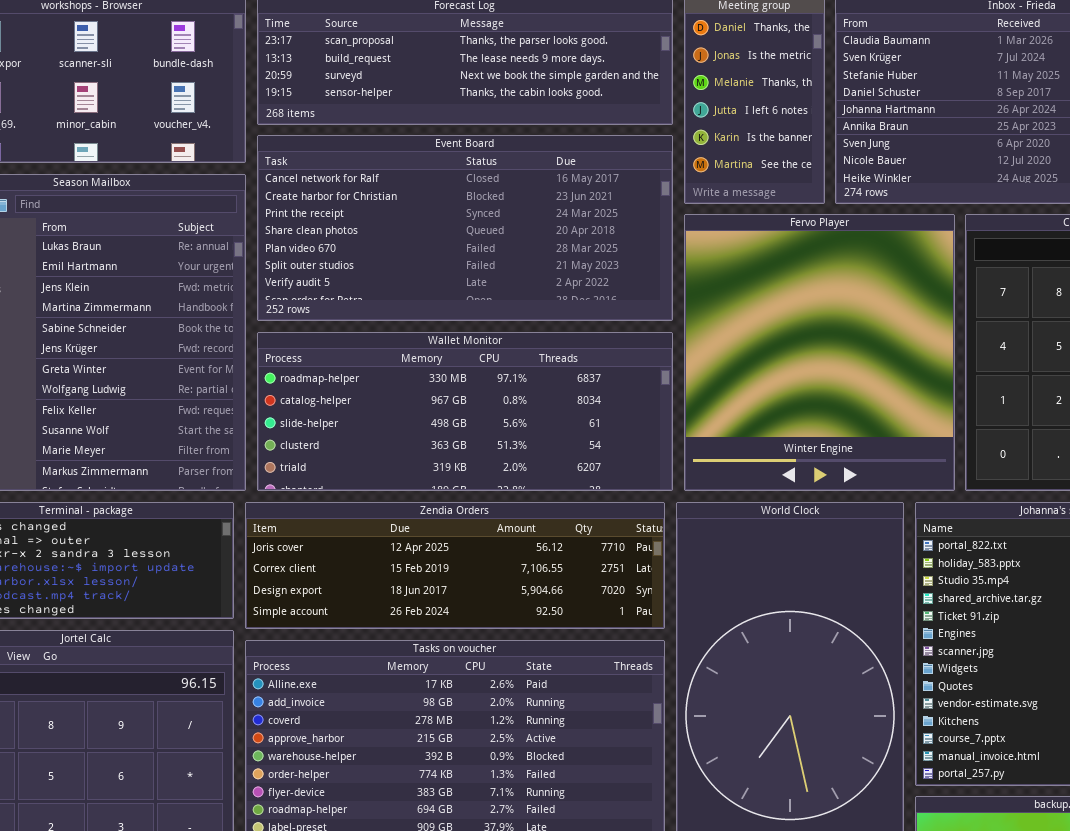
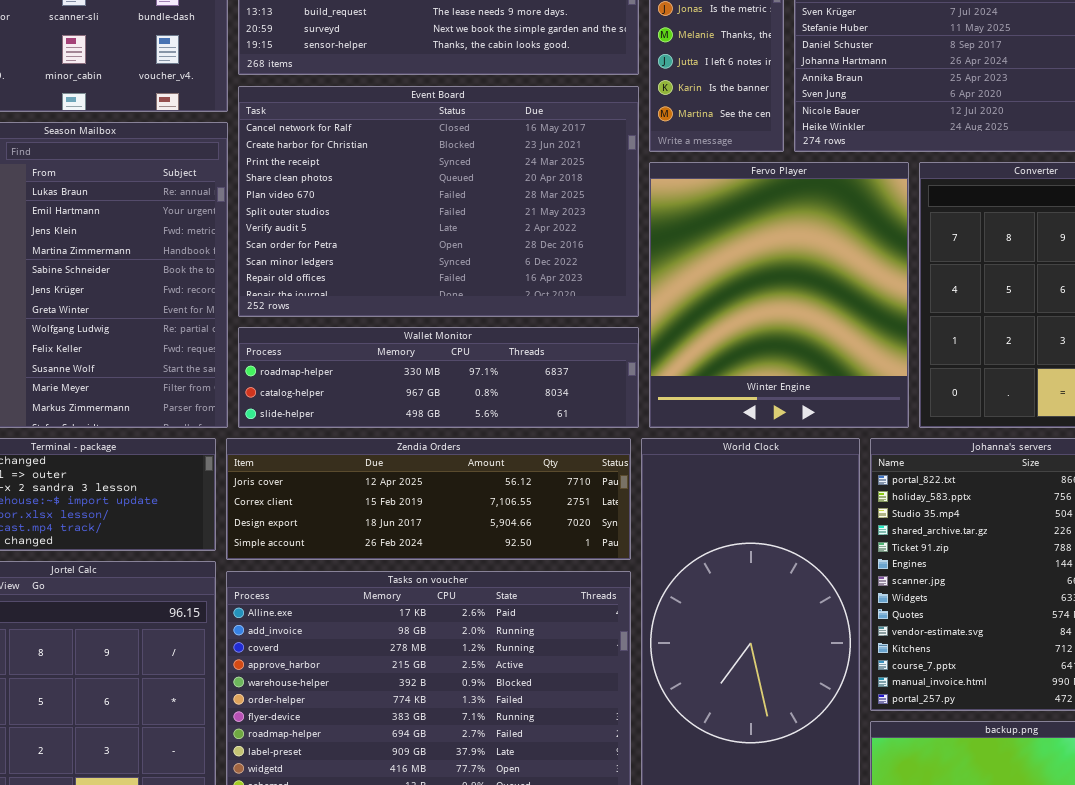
Event Board: [257,135,673,321] -> [238,86,639,317], resized
Wallet Monitor: [257,332,673,491] -> [238,327,639,428], resized

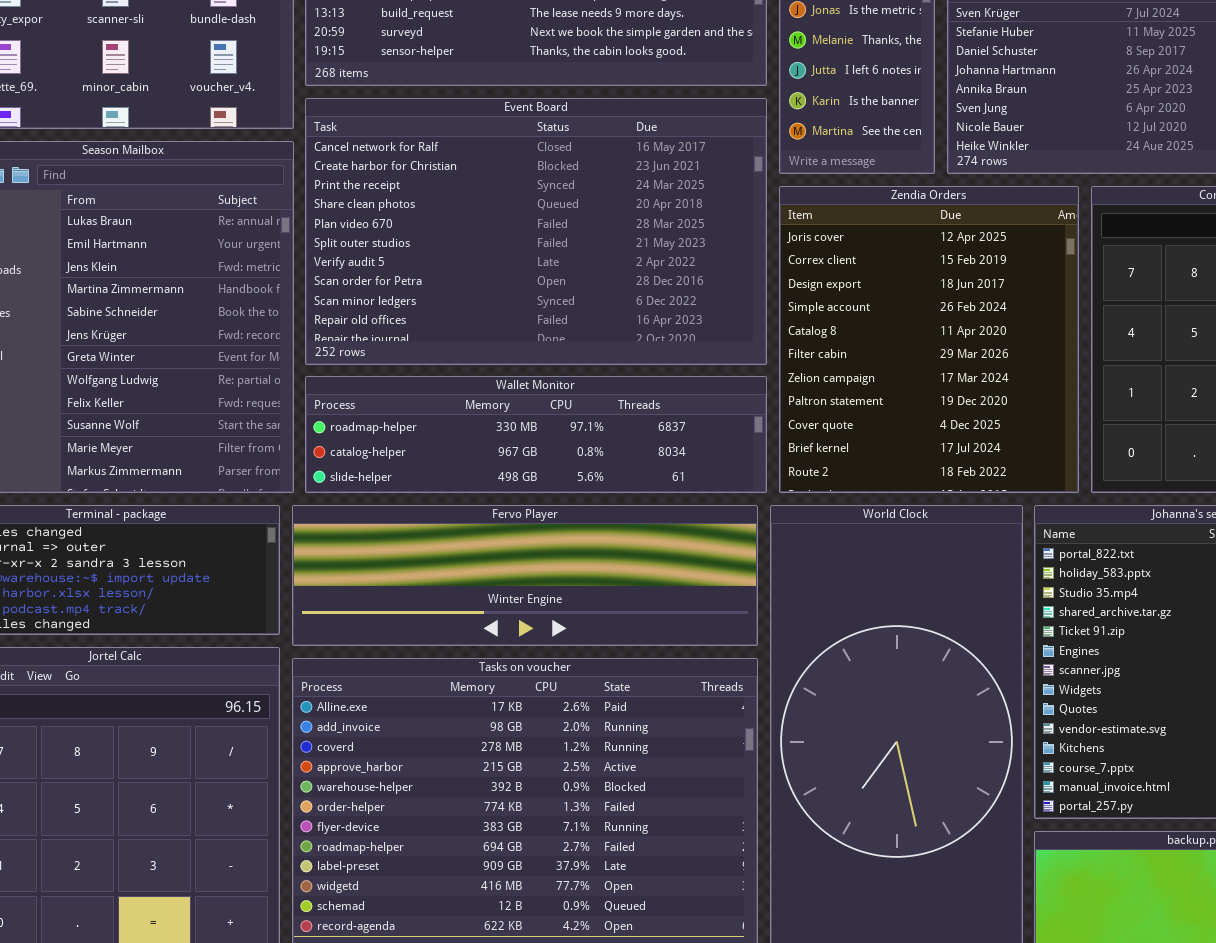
Fervo Player: [649,162,909,428] -> [292,505,758,646], moved, resized
Zendia Orders: [226,438,631,560] -> [779,186,1079,493], moved, resized

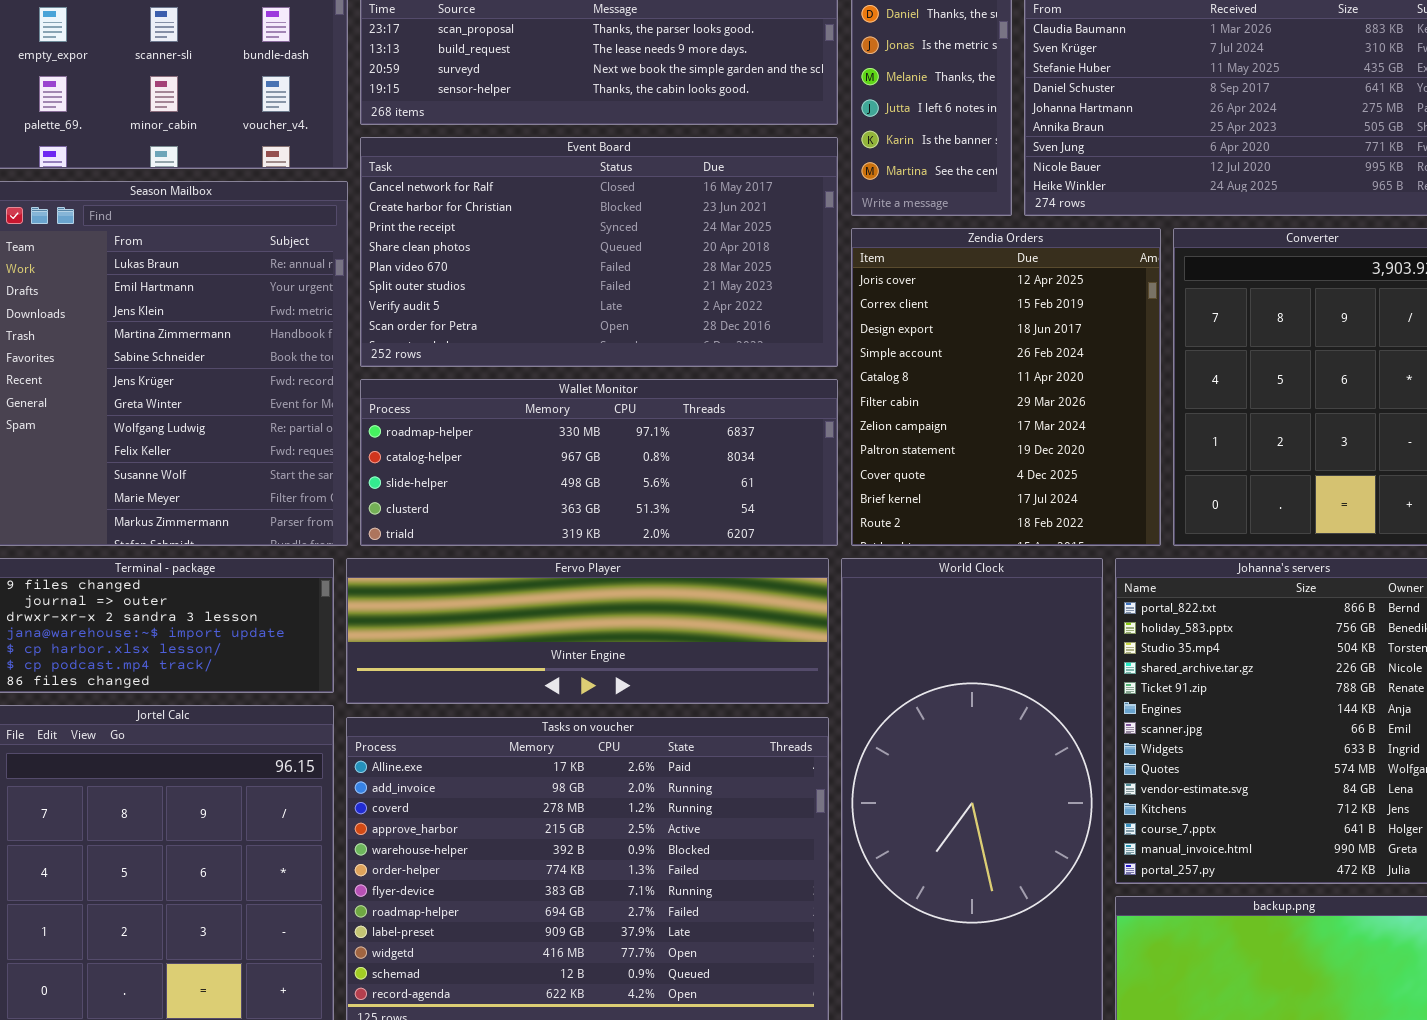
Event Board: [305,98,767,365] -> [360,137,838,367], resized
Wallet Monitor: [305,376,767,493] -> [360,379,838,546], resized

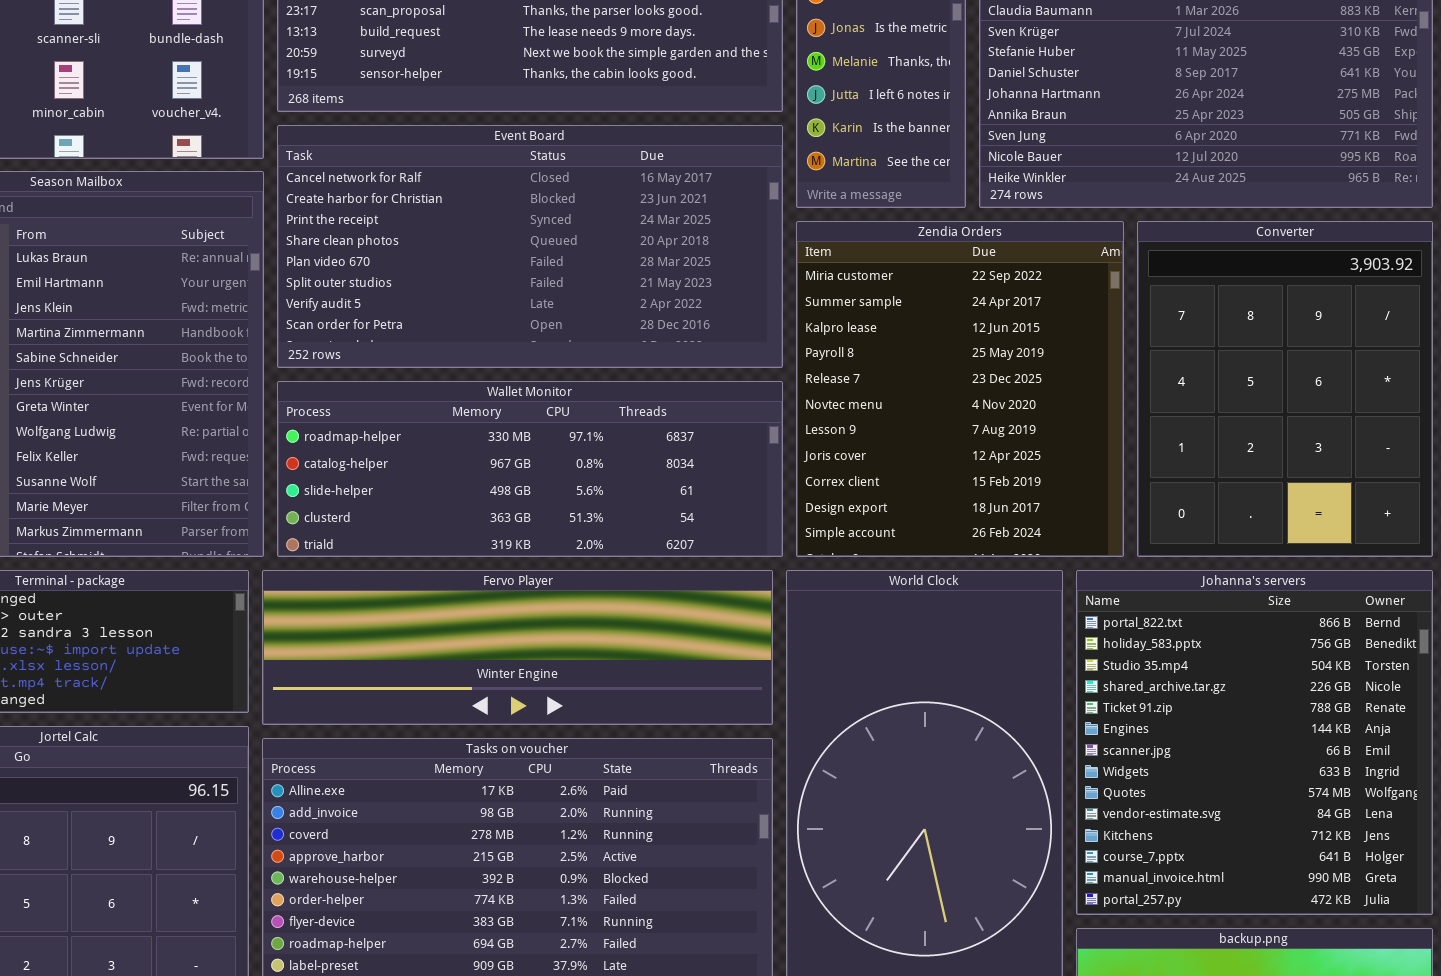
Zendia Orders: [851,228,1161,546] -> [796,221,1124,557], scrolled up 7 rows

